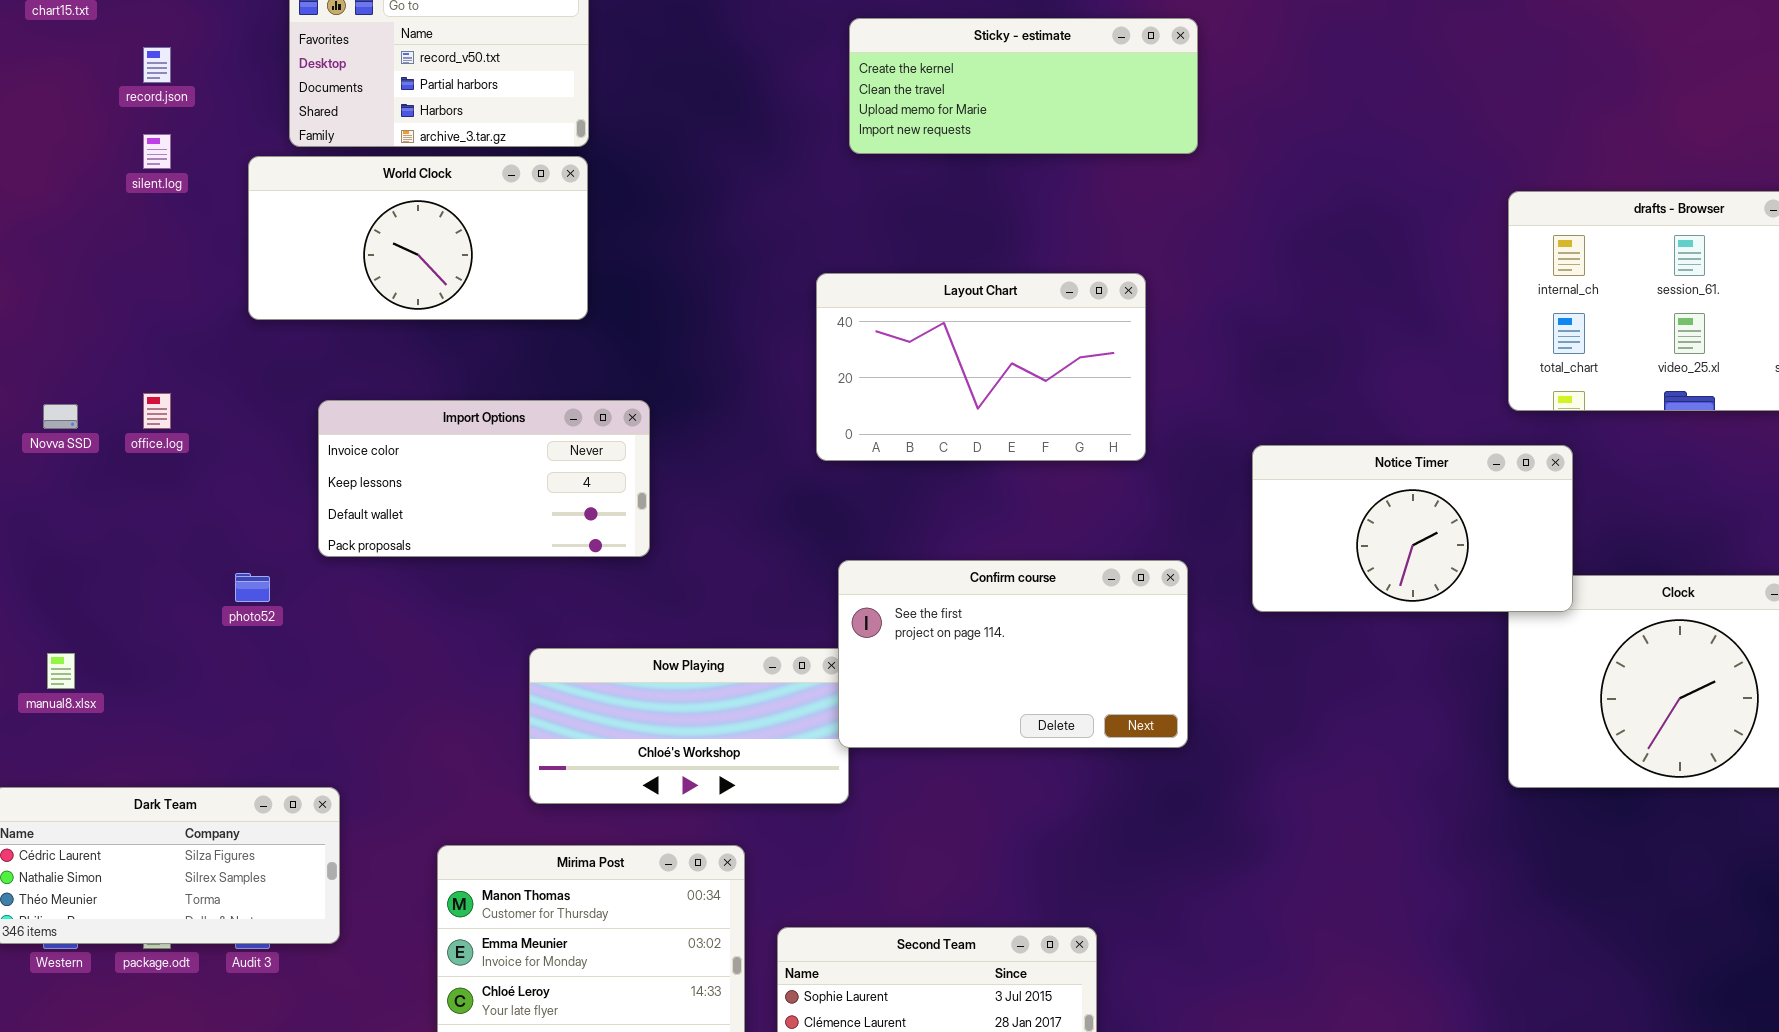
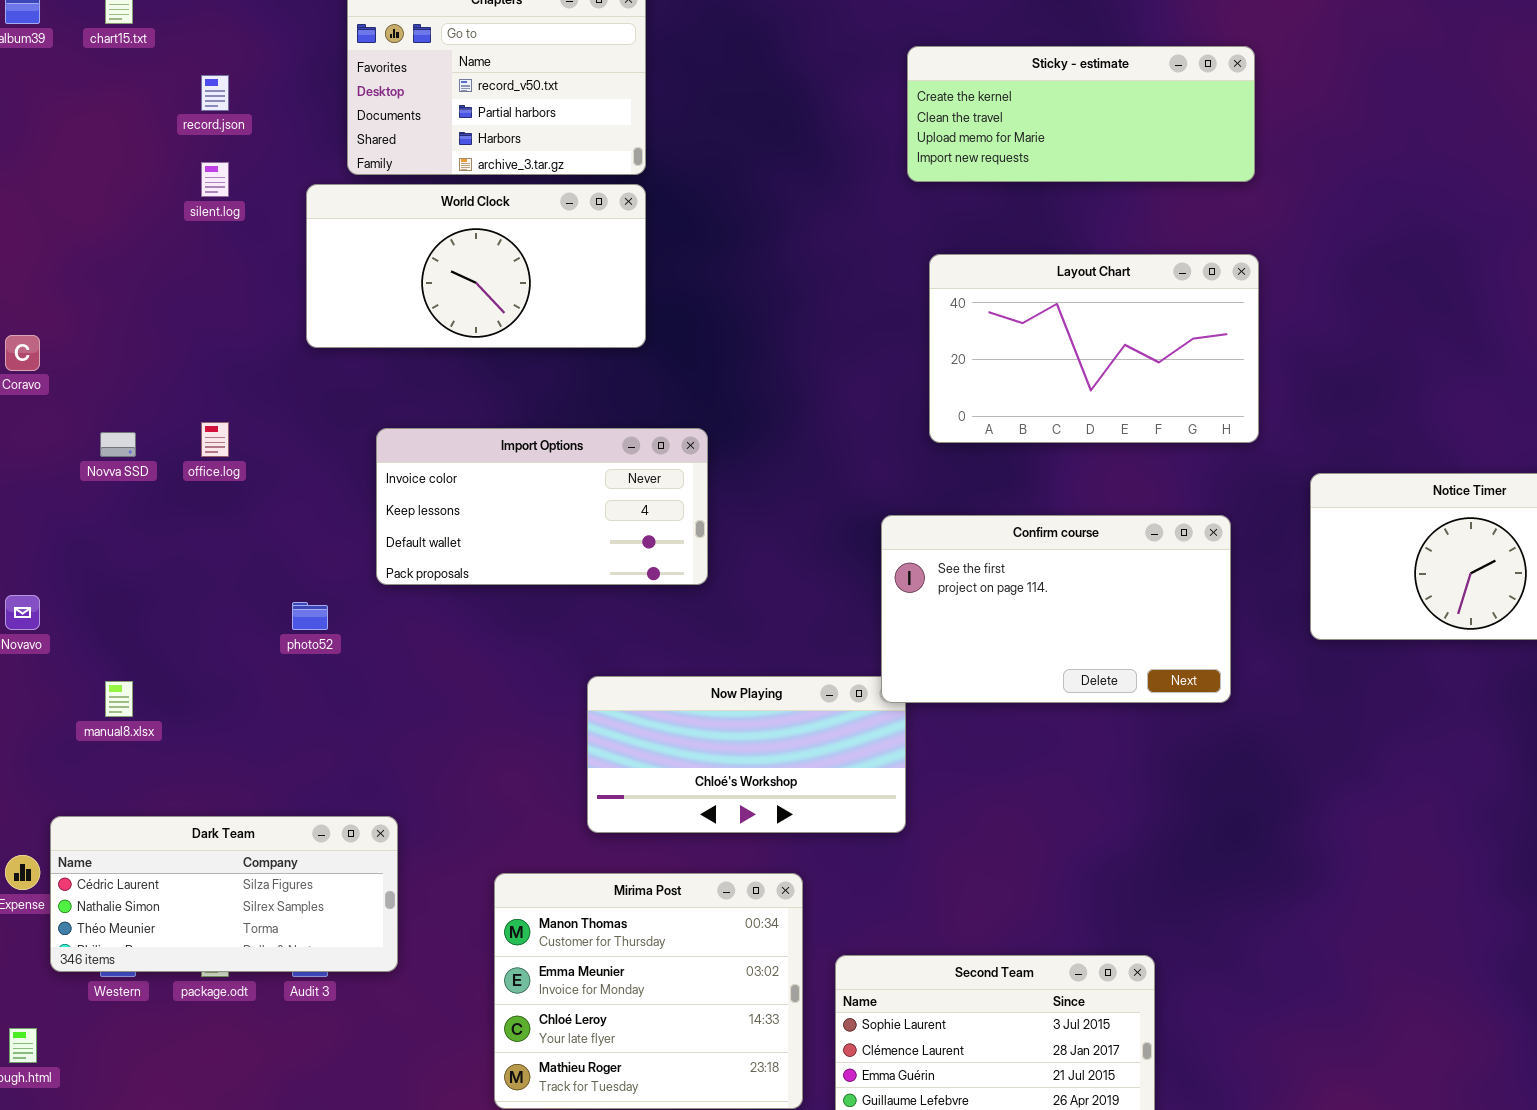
Layout Chart: [816,273,1146,461] -> [929,254,1259,443], moved
Confirm course: [838,560,1188,748] -> [881,515,1231,703], moved

